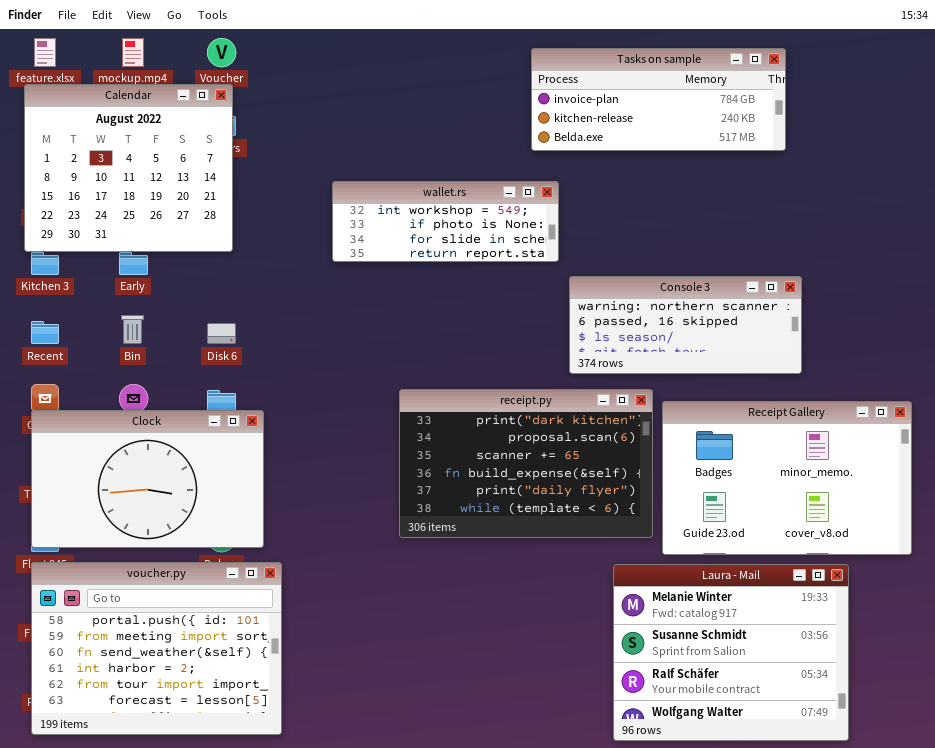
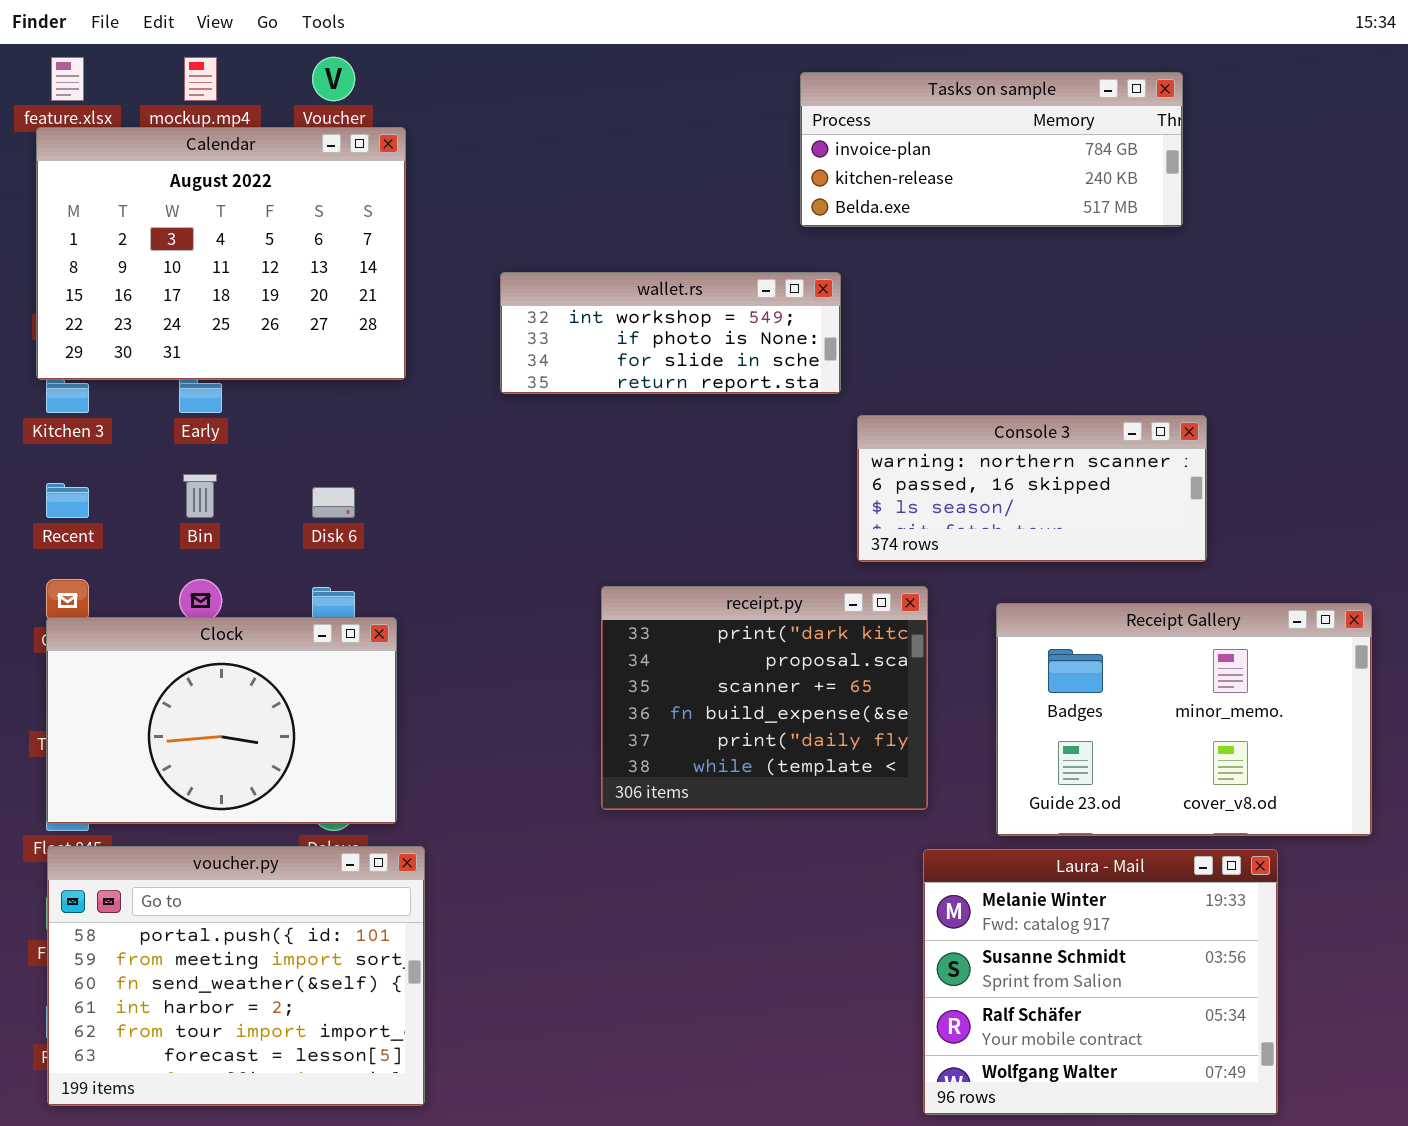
Calendar: [24,84,233,252] -> [36,127,406,380], resized
receipt.py: [399,389,653,538] -> [601,586,928,810], resized

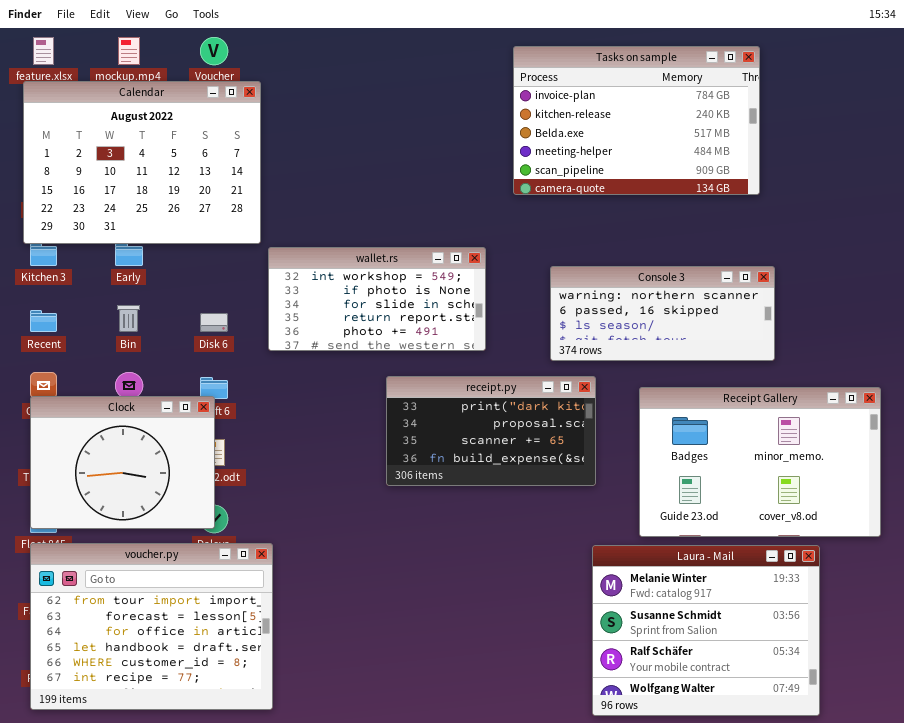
Tasks on sample: [800,72,1183,227] -> [513,46,760,195], resized
wallet.rs: [500,272,841,394] -> [268,247,486,351], moved, resized
receipt.py: [601,586,928,810] -> [386,376,596,486], resized
Clock: [46,617,397,824] -> [30,396,215,529], resized
voucher.py: [47,846,425,1106] -> [30,543,273,710], scrolled down 4 rows

